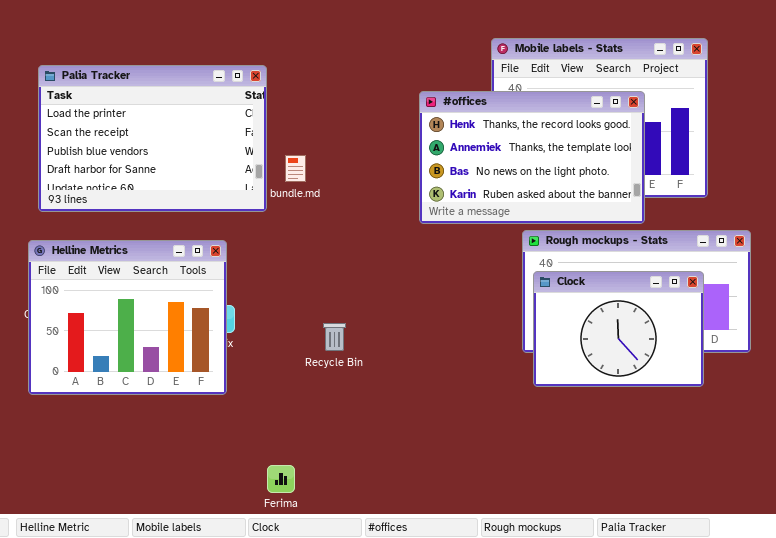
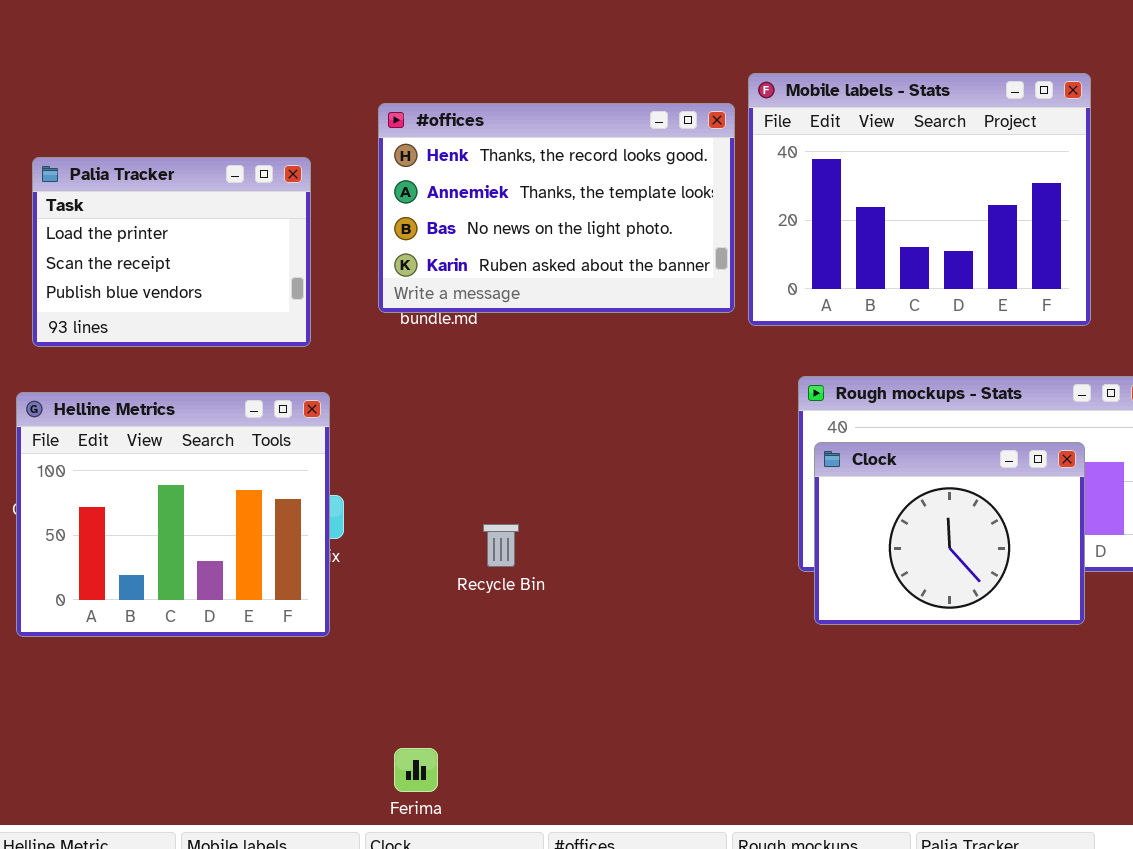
Palia Tracker: [38,65,267,212] -> [32,157,311,347], resized
#offices: [419,91,645,224] -> [378,103,735,313], moved

